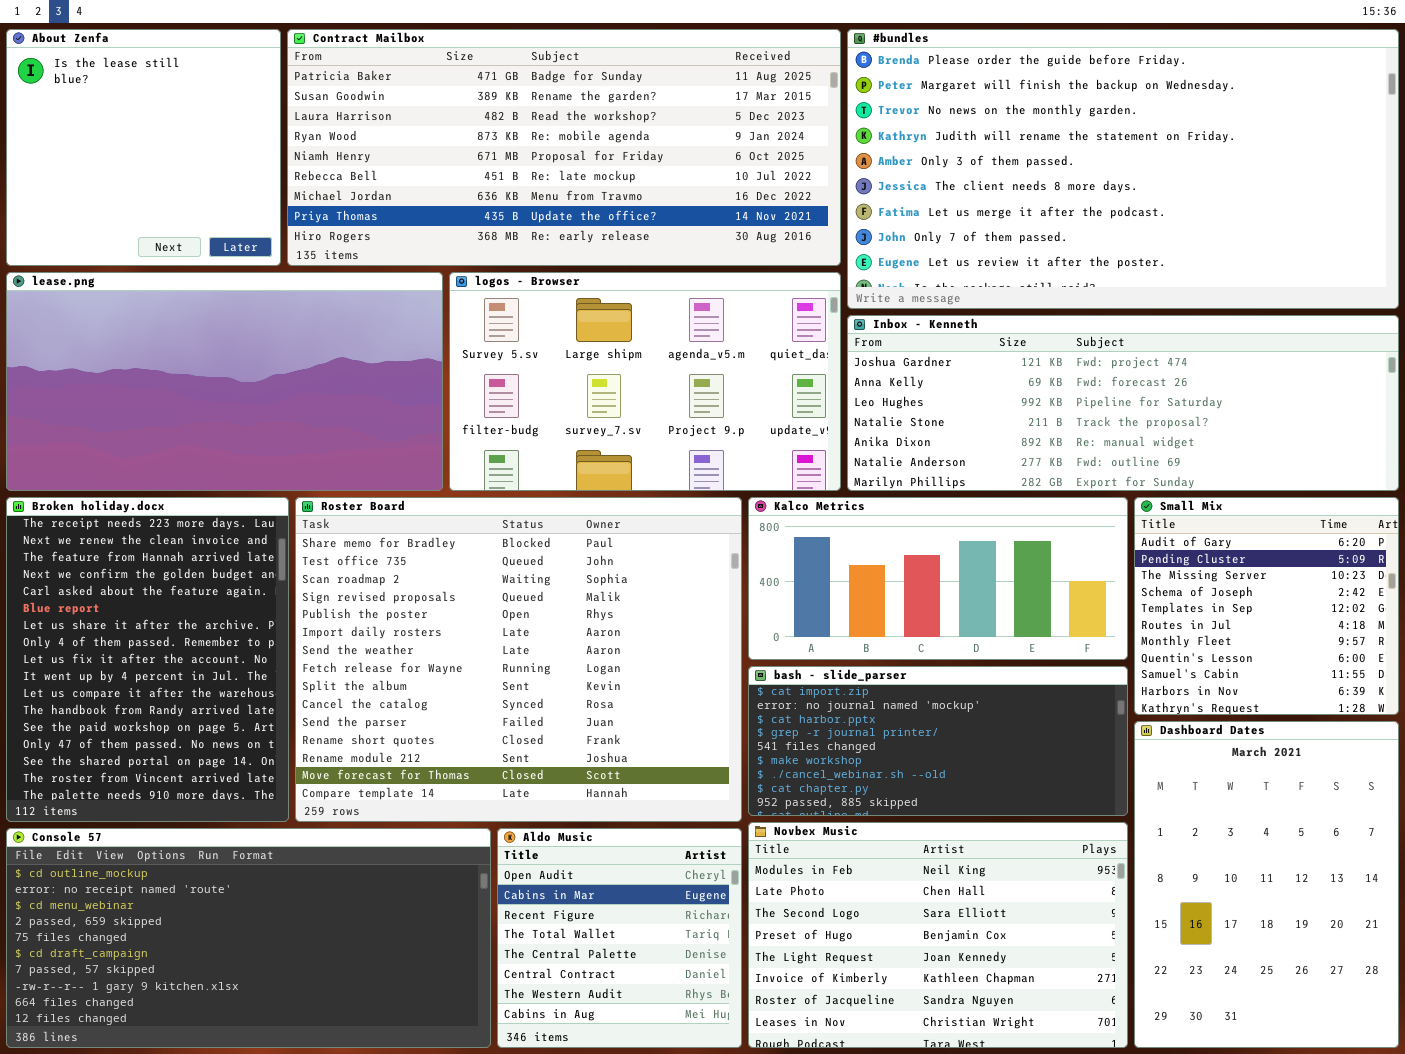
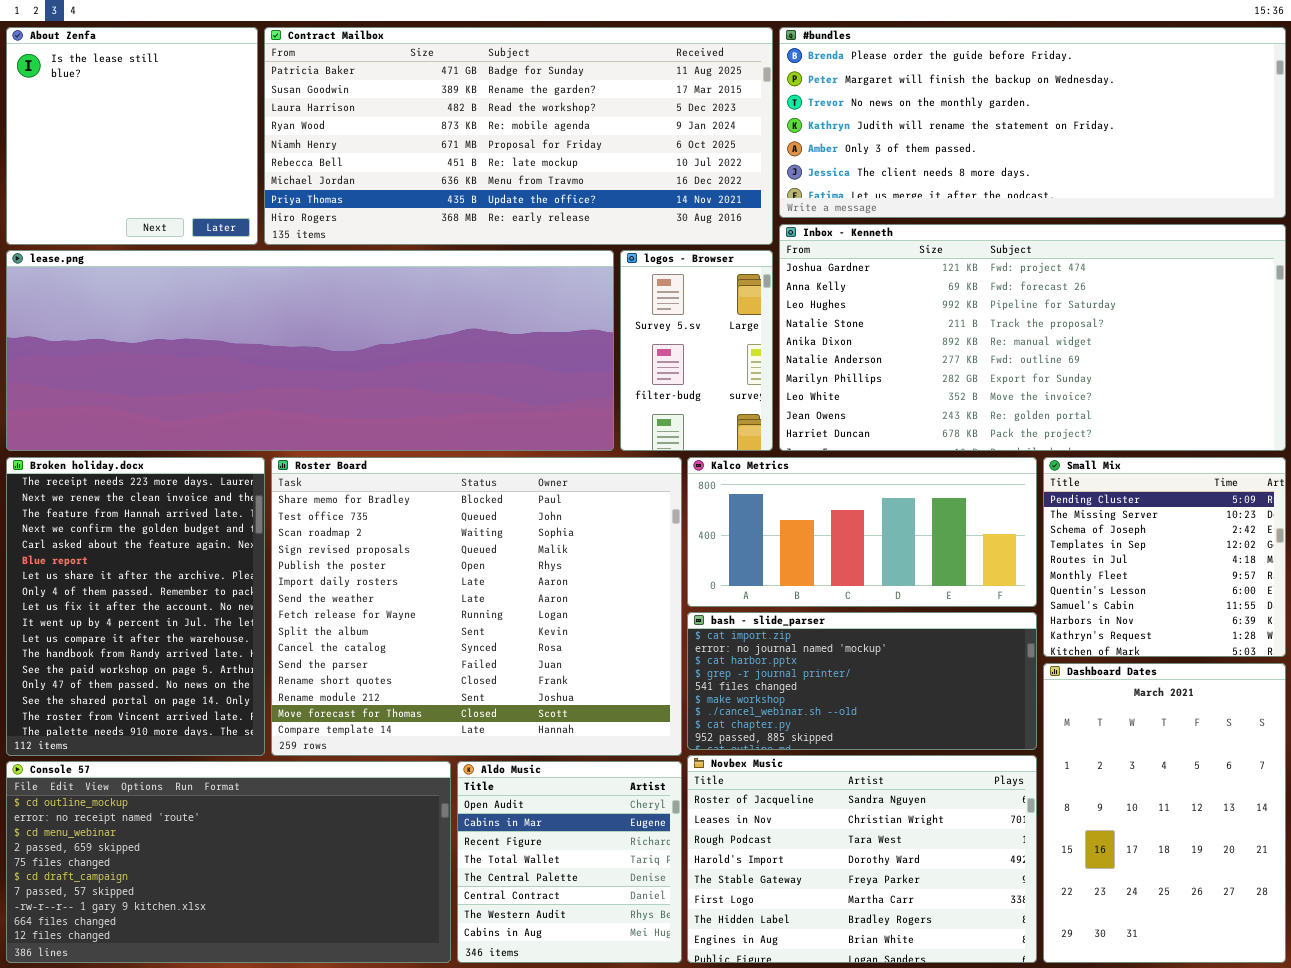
#bundles: [847,29,1399,309] -> [779,27,1286,218], resized
lease.png: [6,272,443,491] -> [6,250,614,451], resized
logos - Browser: [449,272,841,491] -> [620,250,773,451], resized
Inbox - Kenneth: [847,315,1399,491] -> [779,224,1286,451], resized
Small Mix: [1134,497,1399,715] -> [1043,457,1286,657], scrolled down 1 row
Novbex Music: [748,822,1128,1048] -> [687,755,1037,963], scrolled down 6 rows

